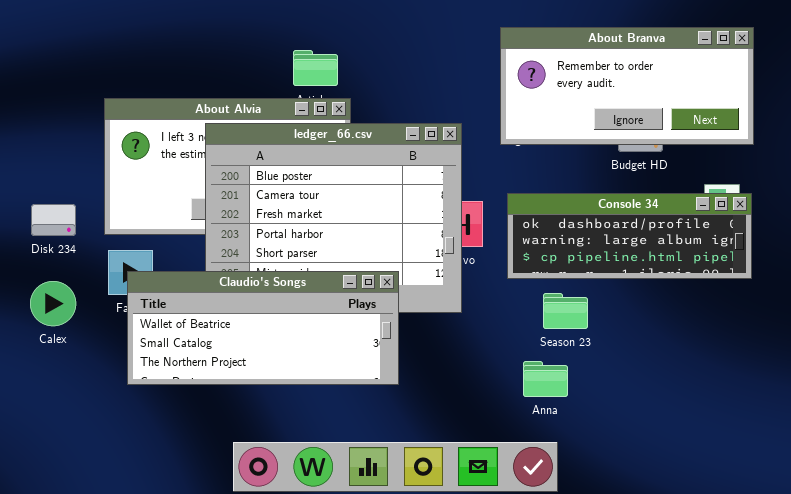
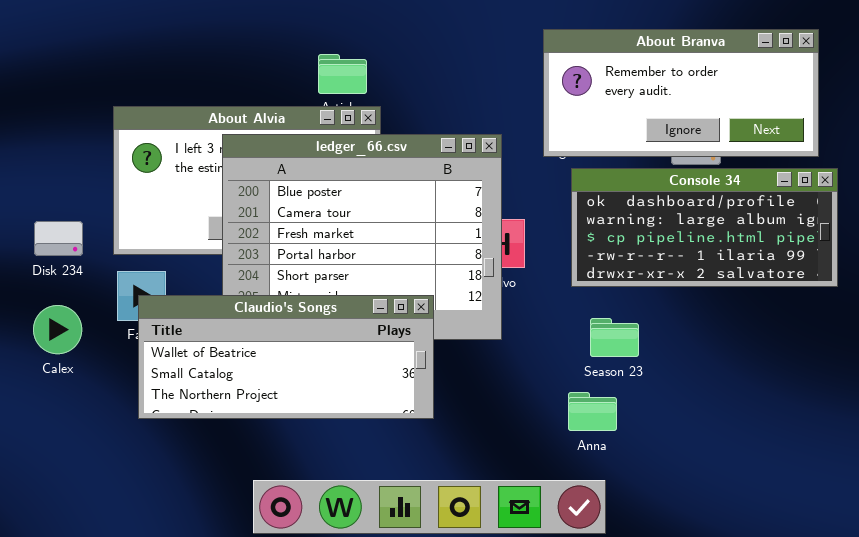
Console 34: [507,193,752,279] -> [571,168,838,287], moved, resized

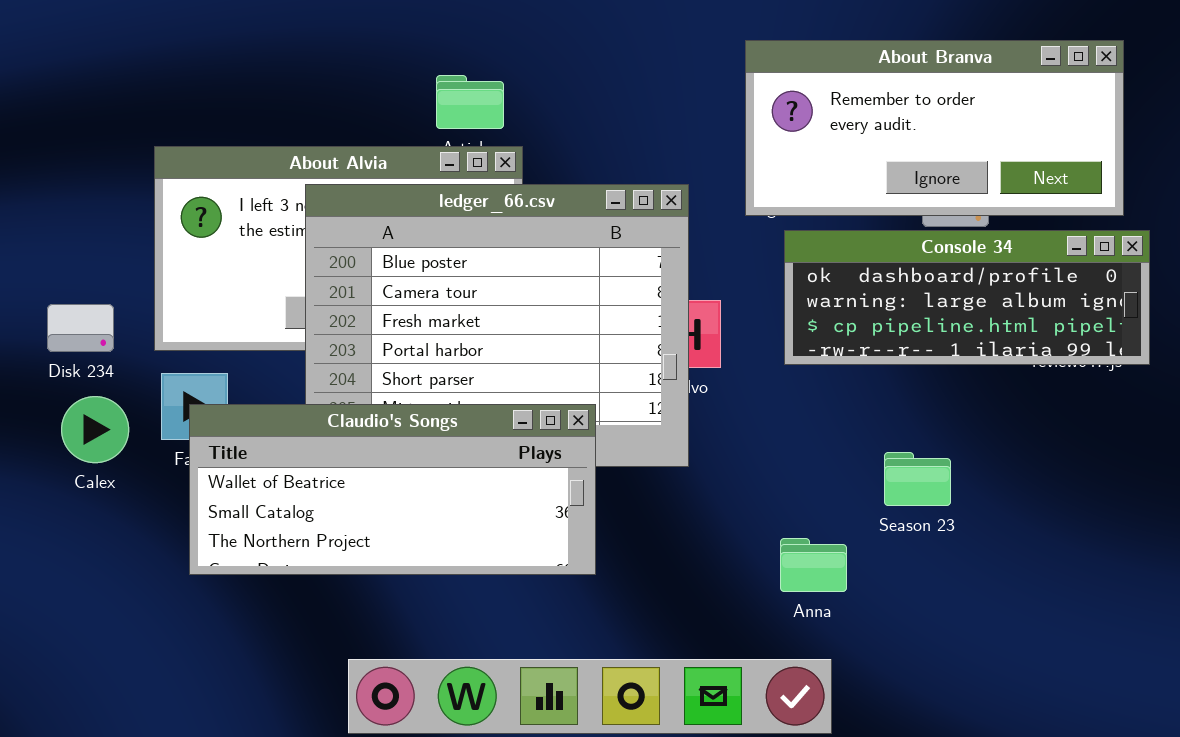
Console 34: [571,168,838,287] -> [784,230,1150,365], resized
Calex: [33,305,82,354] -> [61,396,129,463], moved
Season 23: [590,318,639,357] -> [884,452,951,506], moved

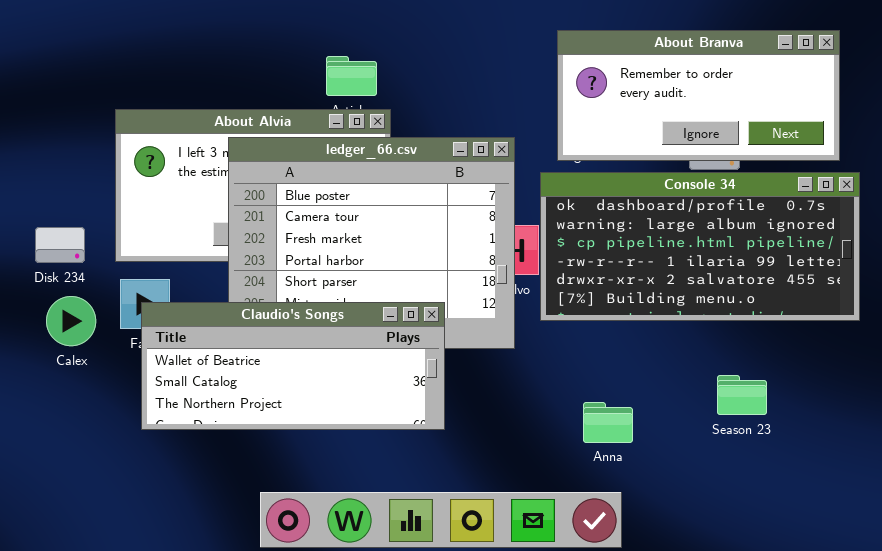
Console 34: [784,230,1150,365] -> [540,172,860,321], resized
Season 23: [884,452,951,506] -> [717,375,767,415], moved

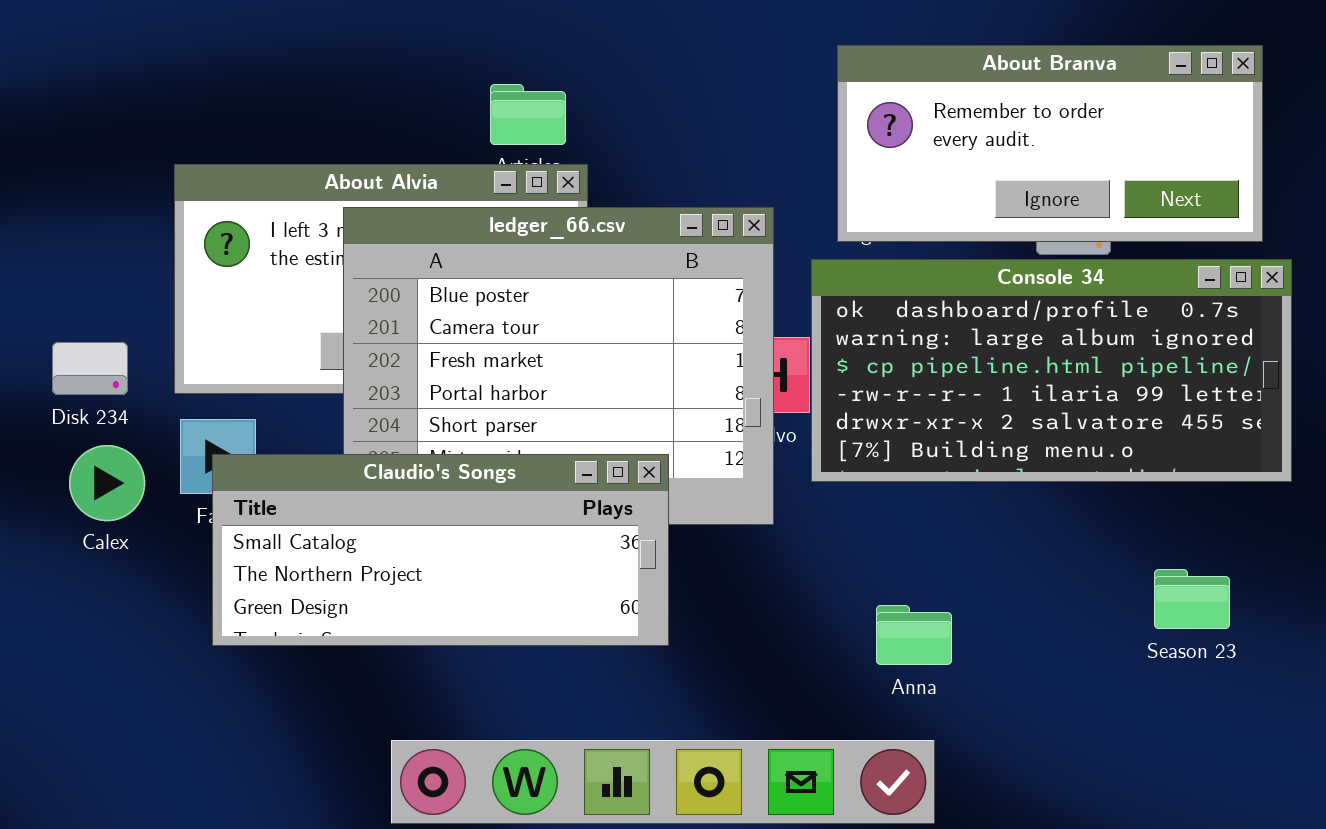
Claudio's Songs: [141,302,445,430] -> [212,454,669,646], scrolled down 1 row
Season 23: [717,375,767,415] -> [1154,569,1230,629], moved

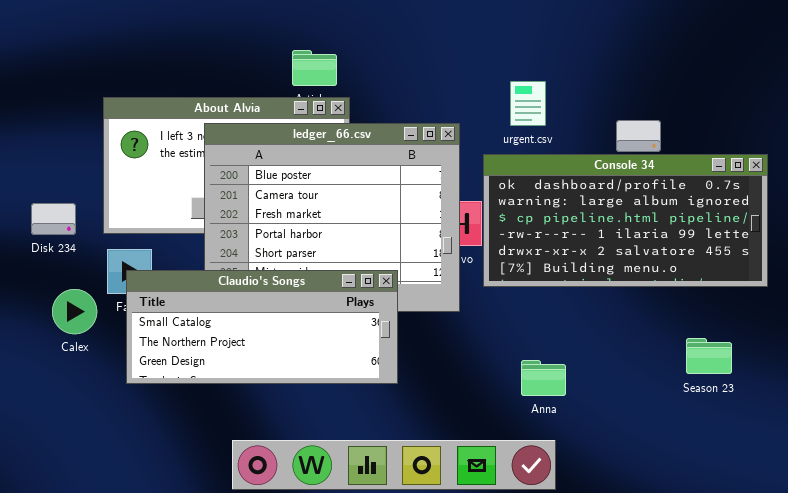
About Branva: [837,45,1263,242] -> none, closed
Calex: [69,445,145,521] -> [52,289,97,334], moved

